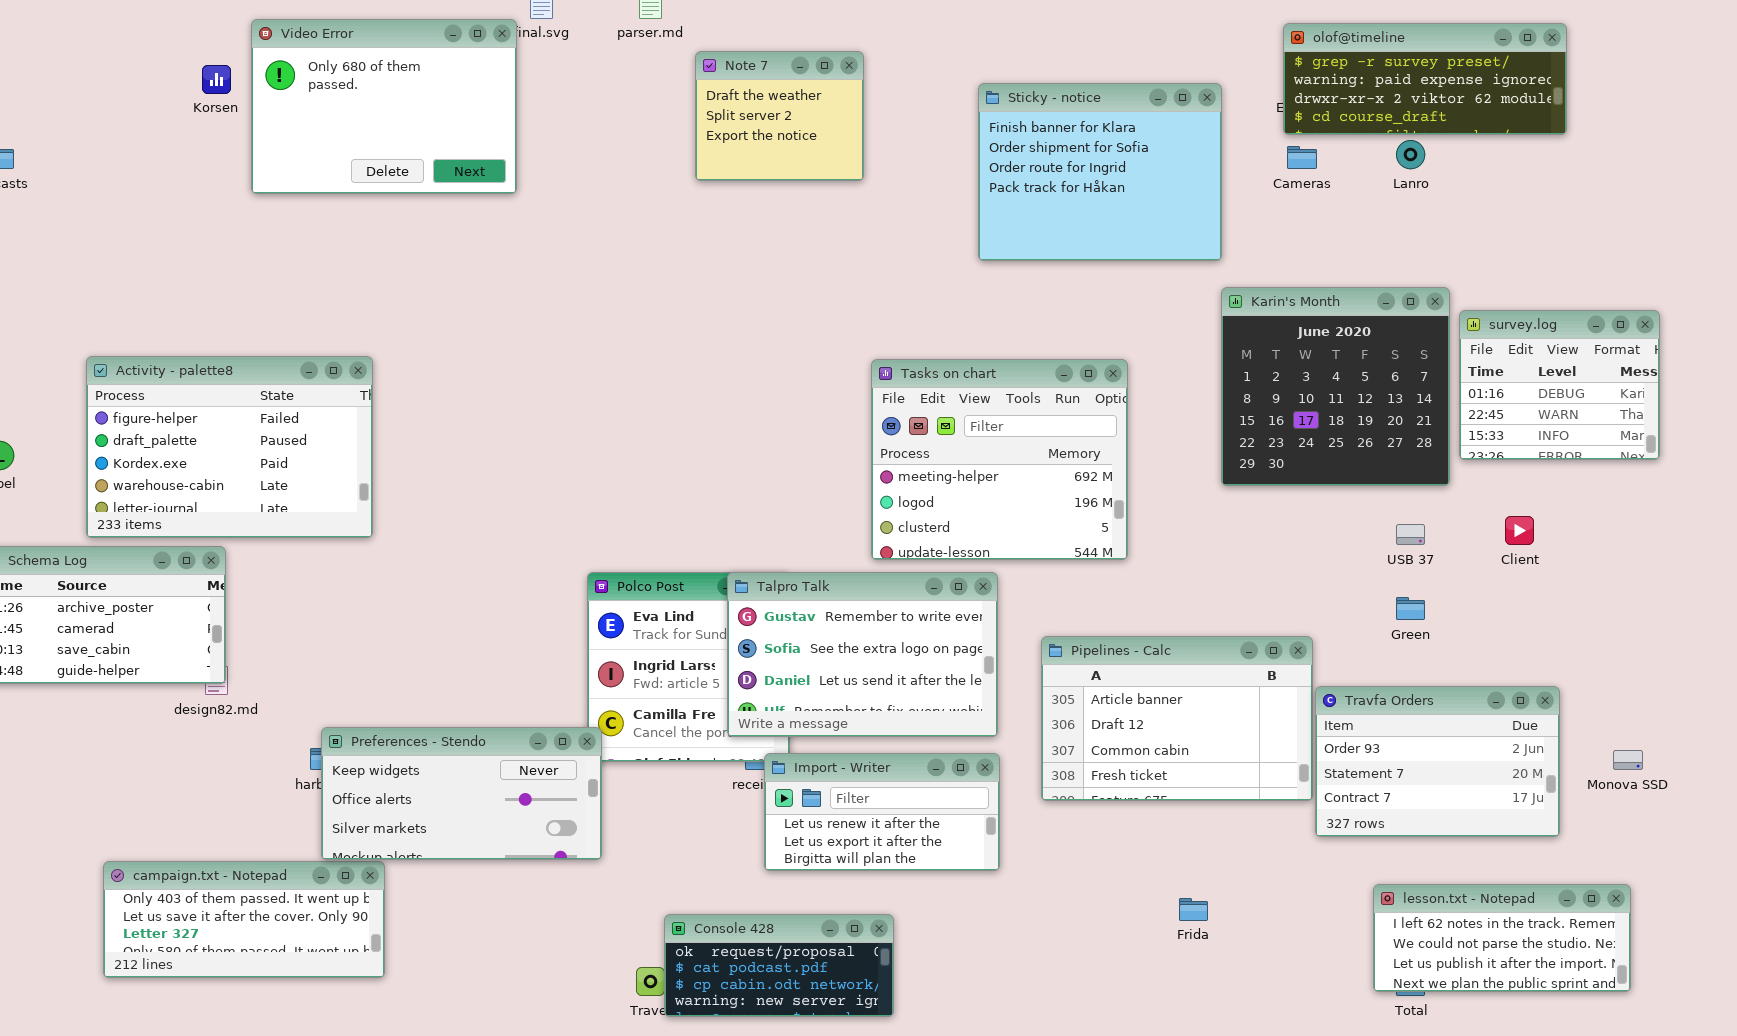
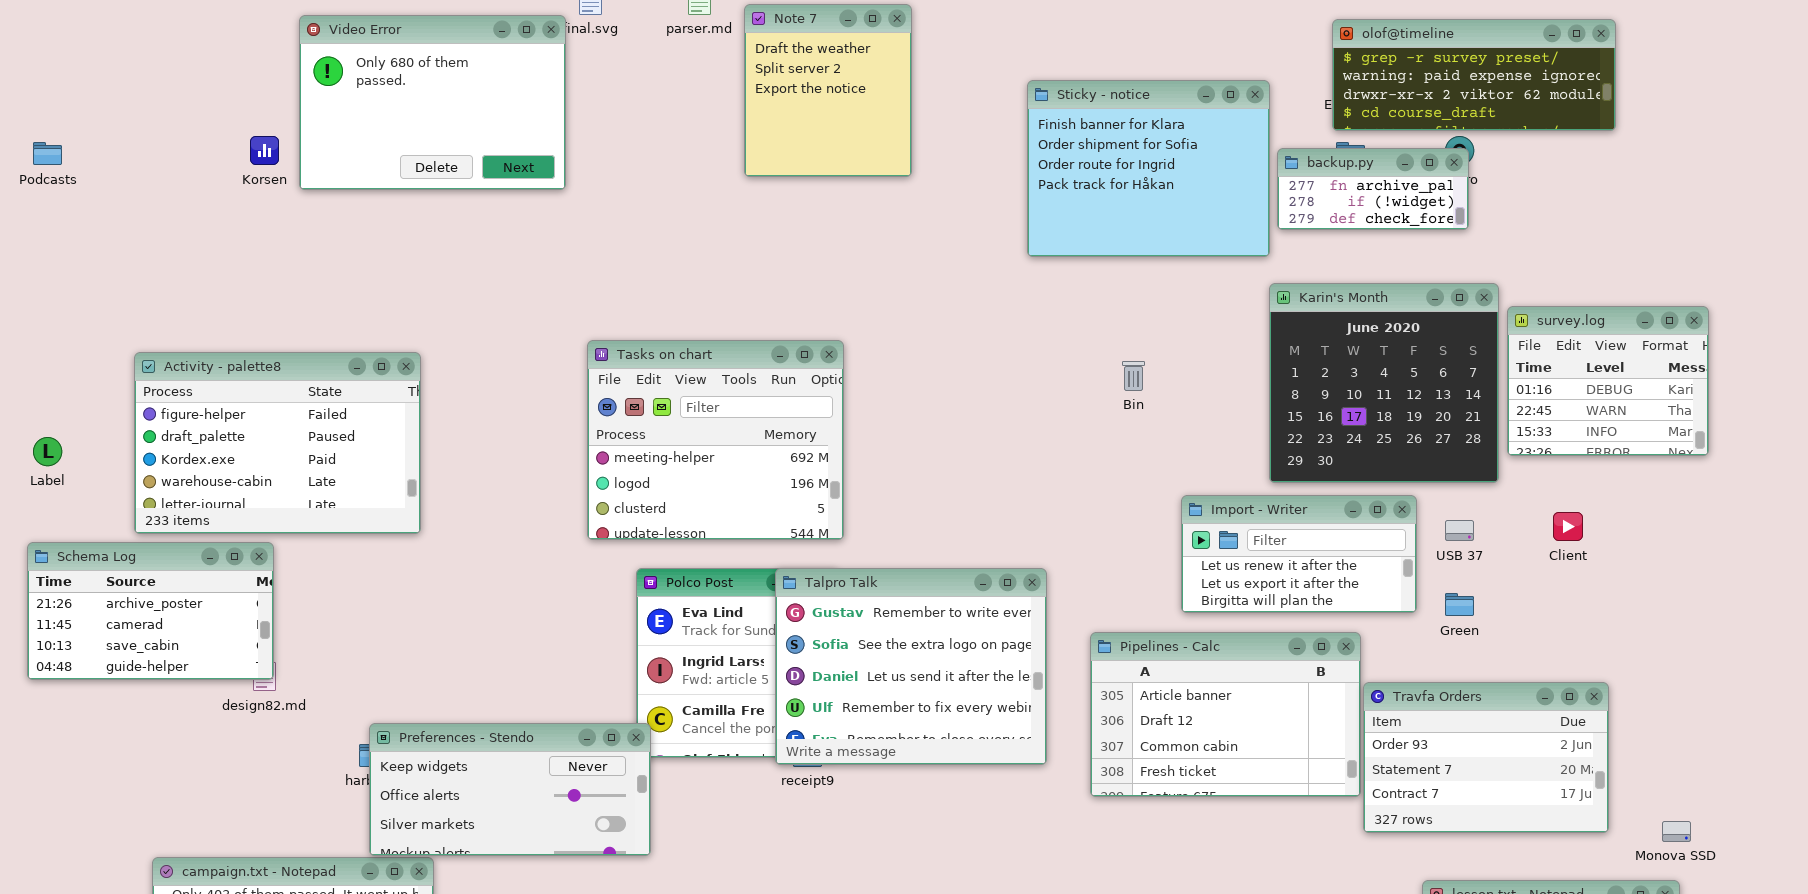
Note 7: [695,51,864,181] -> [744,4,912,177], resized
Korsen: [202,65,231,94] -> [250,136,279,165], moved
backup.py: none -> [1277,148,1469,230], opened
Tasks on chart: [871,359,1128,560] -> [587,340,844,540], moved
Talpro Talk: [727,572,998,737] -> [775,568,1047,765], resized
Monova SSD: [1613,750,1643,770] -> [1662,821,1691,842], moved
Import - Writer: [764,753,1000,871] -> [1181,495,1417,613], moved

